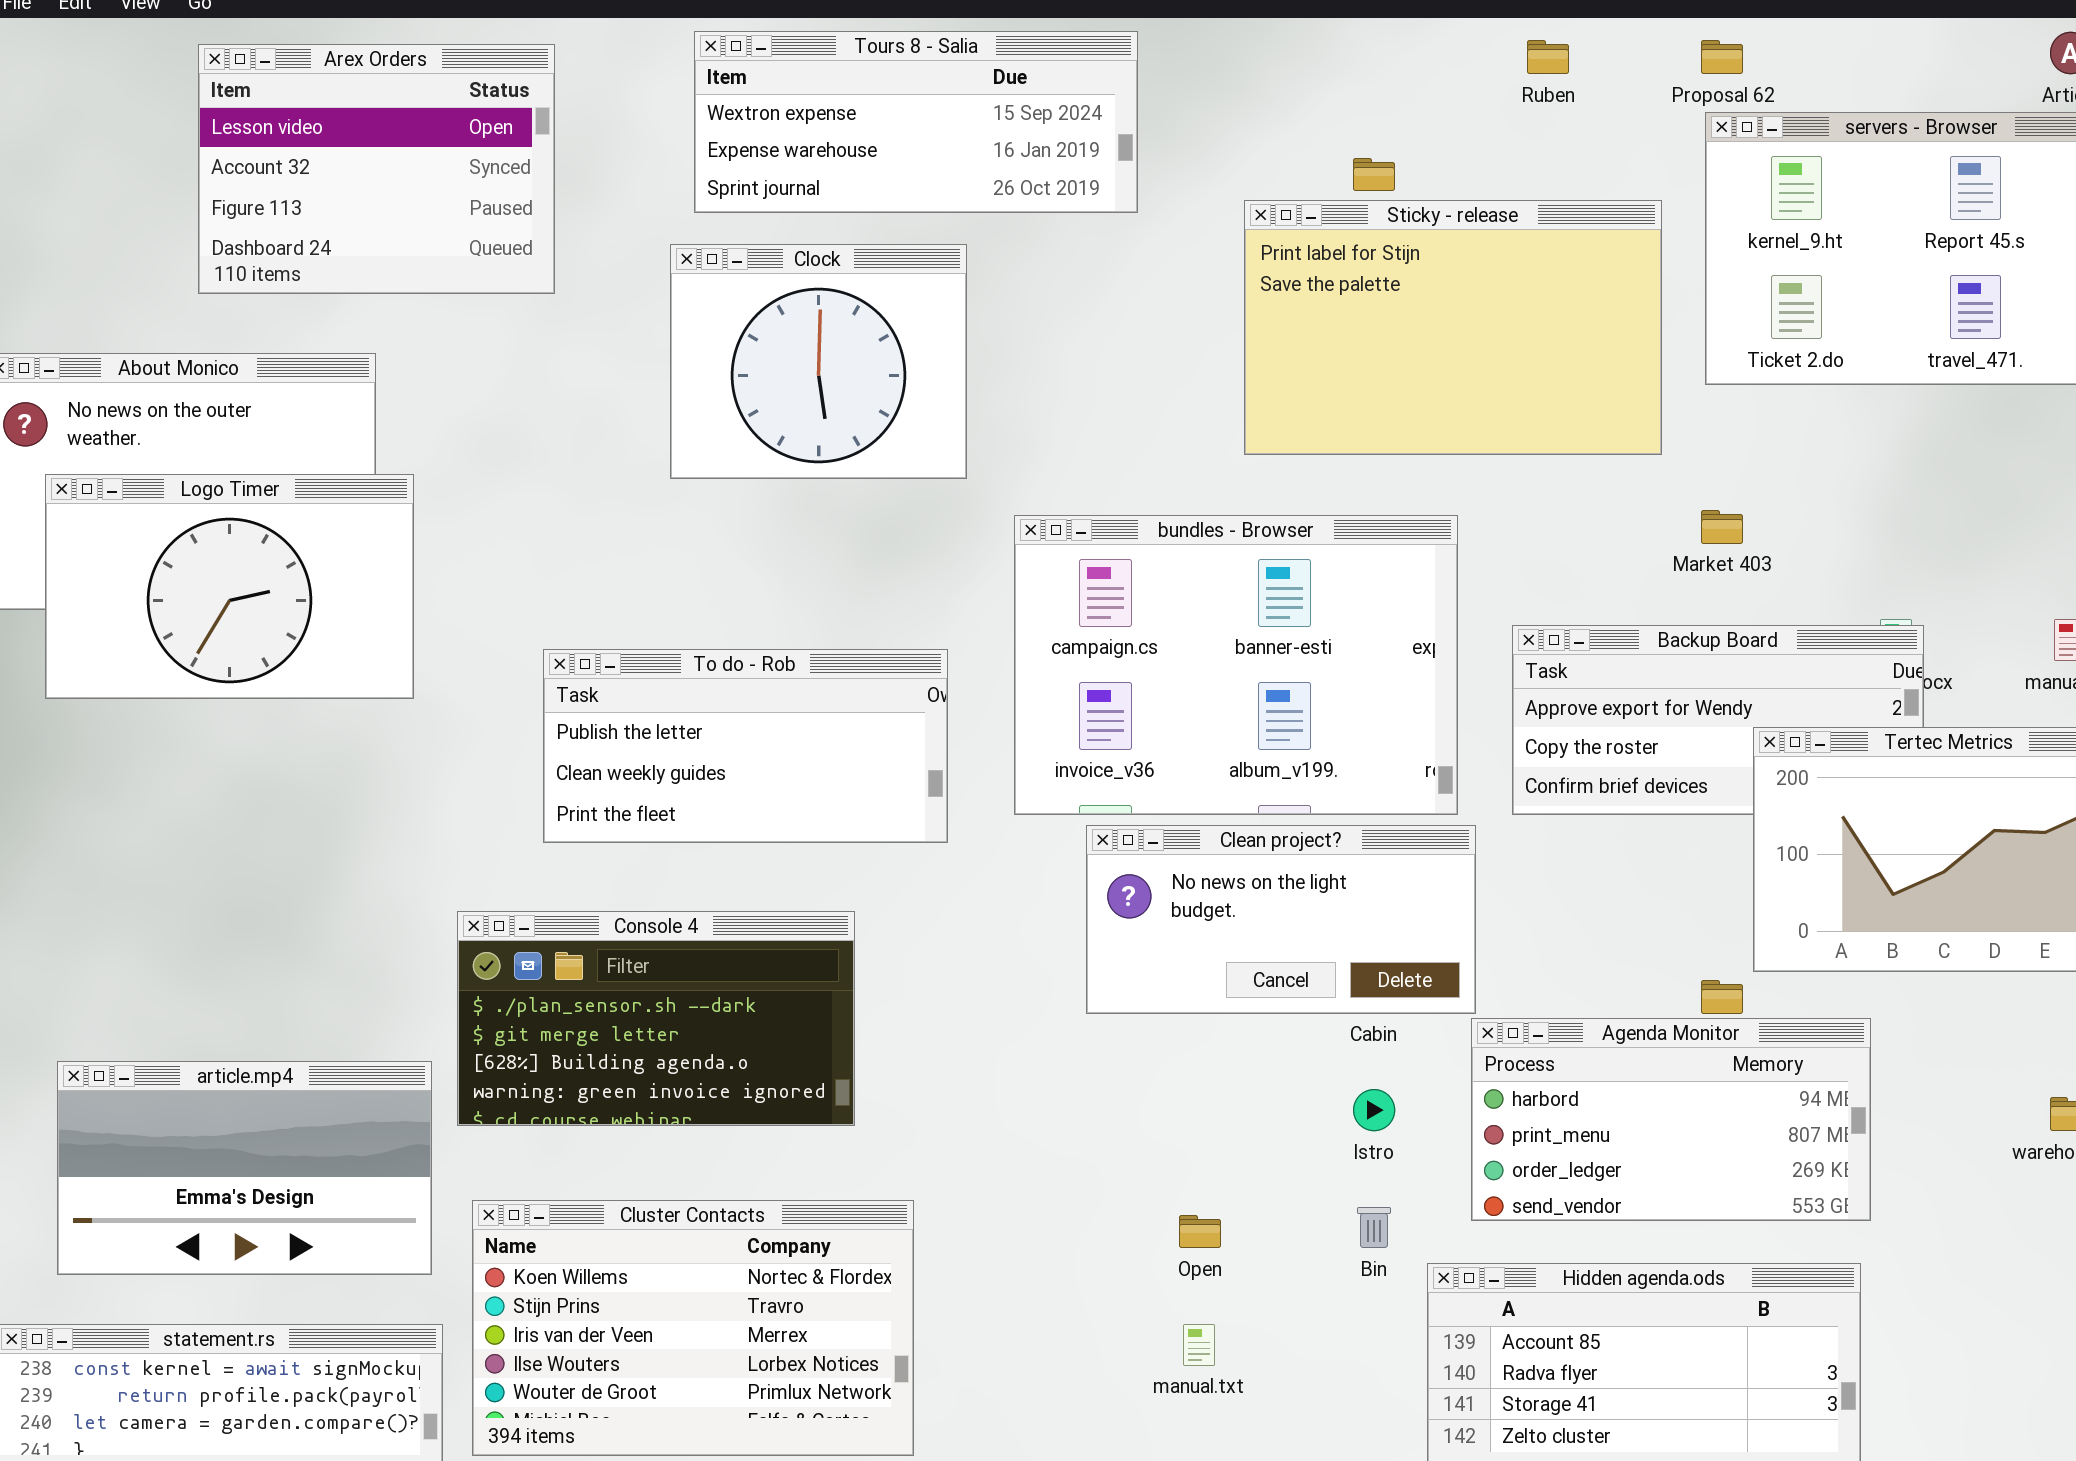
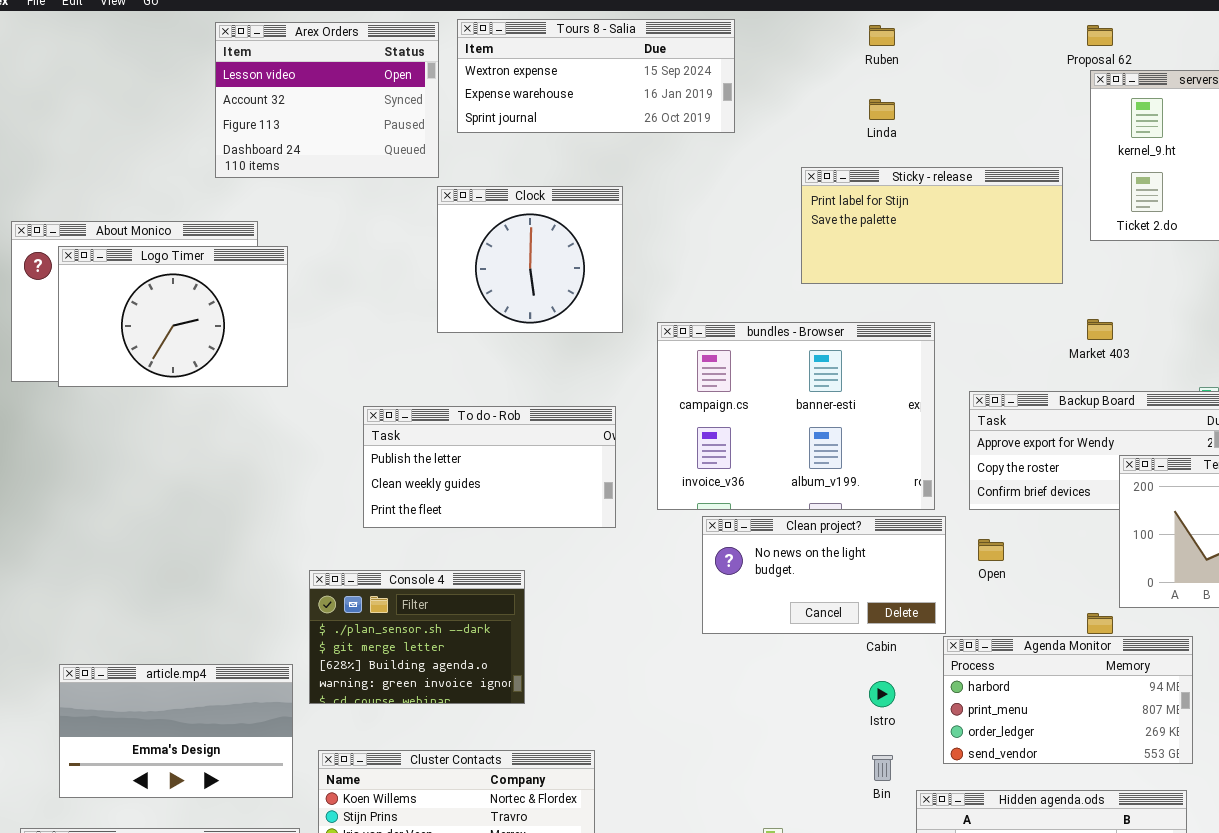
Ruben: [1527,40,1569,74] -> [869,25,895,46], moved
Arex Orders: [198,44,555,294] -> [215,22,439,178], moved
Sticky - release: [1244,200,1662,455] -> [801,167,1063,284], resized
Clock: [670,244,967,479] -> [437,186,623,333], moved
Logo Timer: [45,474,414,699] -> [58,246,288,387], moved
Console 4: [457,911,855,1126] -> [309,570,525,704], resized
Open: [1179,1215,1221,1248] -> [978,539,1004,561], moved

